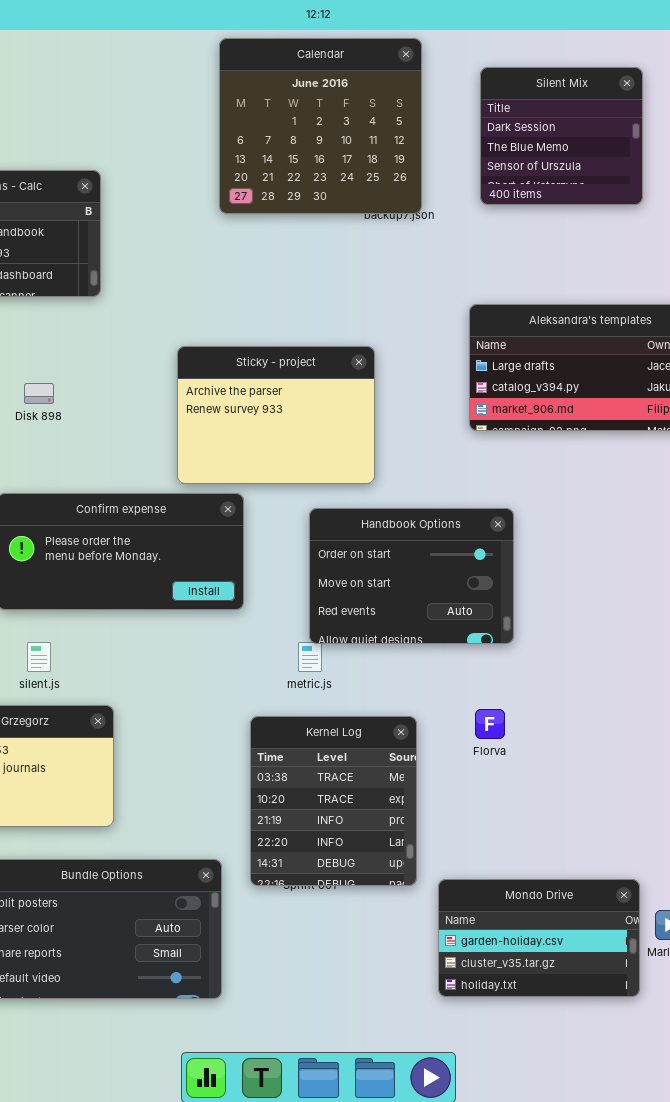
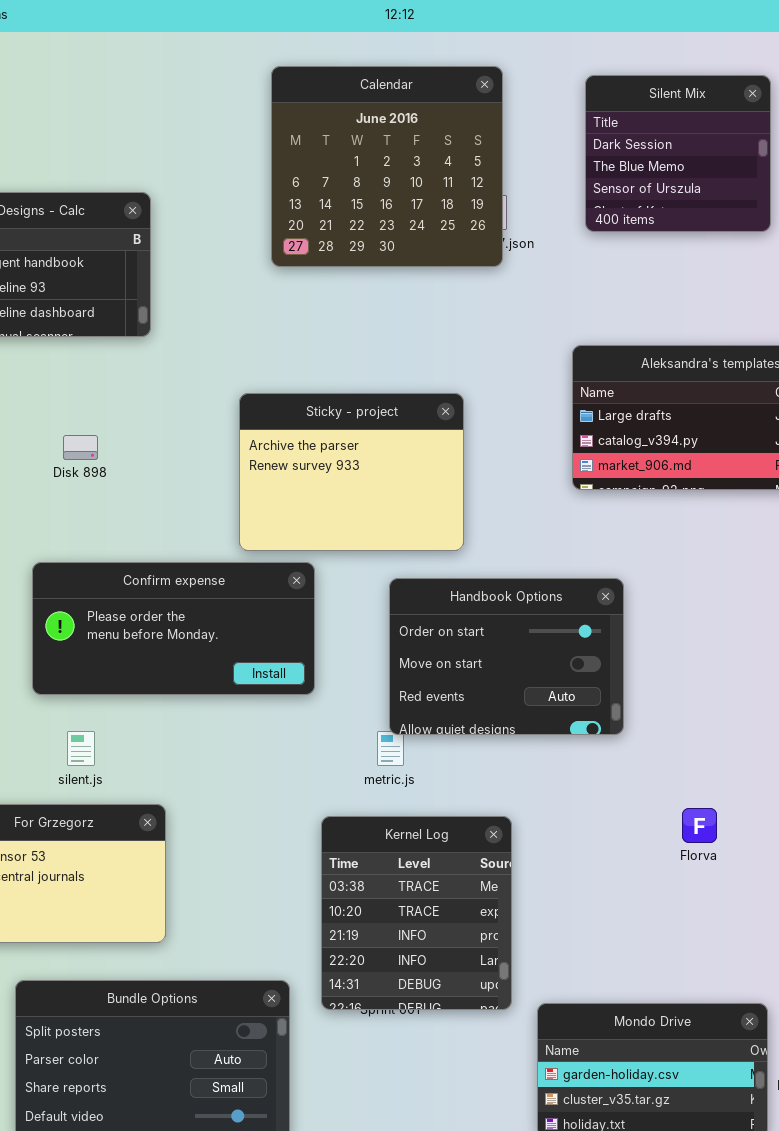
Calendar: [219,38,422,214] -> [271,66,503,267], moved
Florva: [475,709,505,739] -> [682,808,717,843], moved

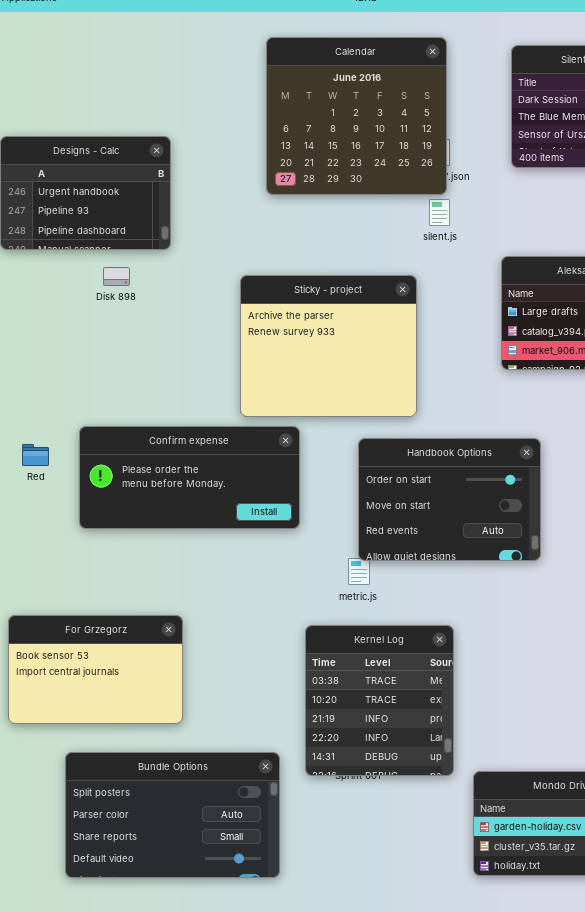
Sticky - project: [239,393,464,551] -> [240,275,417,417], resized
Disk 898: [63,435,98,460] -> [103,267,130,286], moved
silent.js: [67,731,95,766] -> [429,199,450,226], moved

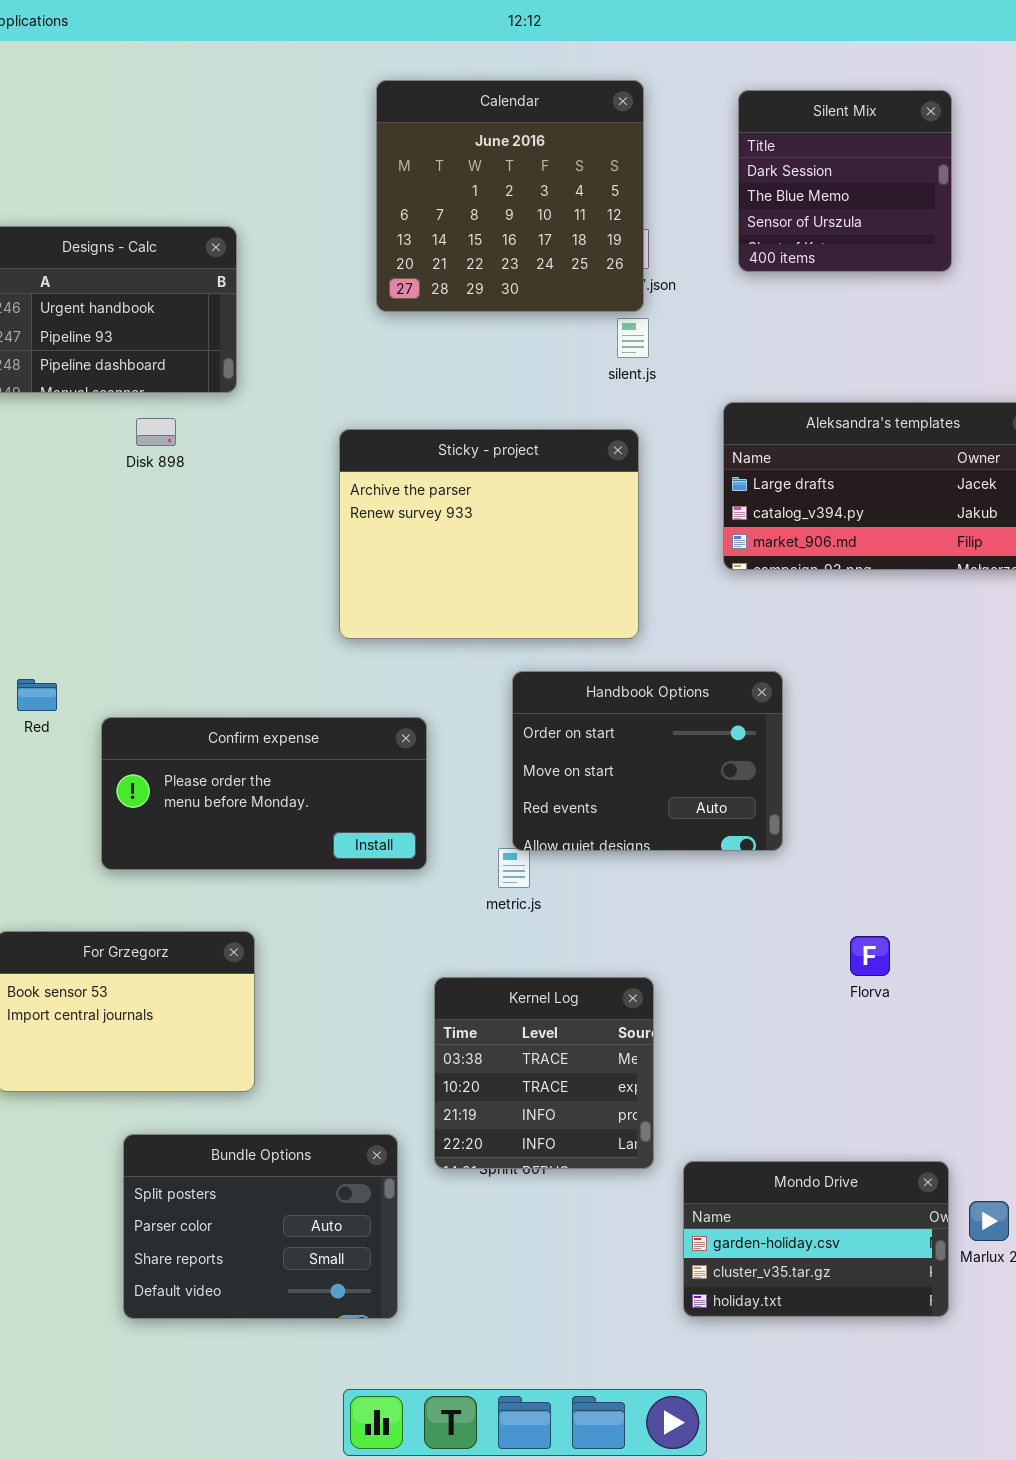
Sticky - project: [240,275,417,417] -> [339,429,639,639], resized
Confirm expense: [79,426,300,529] -> [101,717,427,870], moved
Kernel Log: [305,625,454,776] -> [434,977,654,1169], resized
Bundle Options: [65,752,280,878] -> [123,1134,398,1319], resized

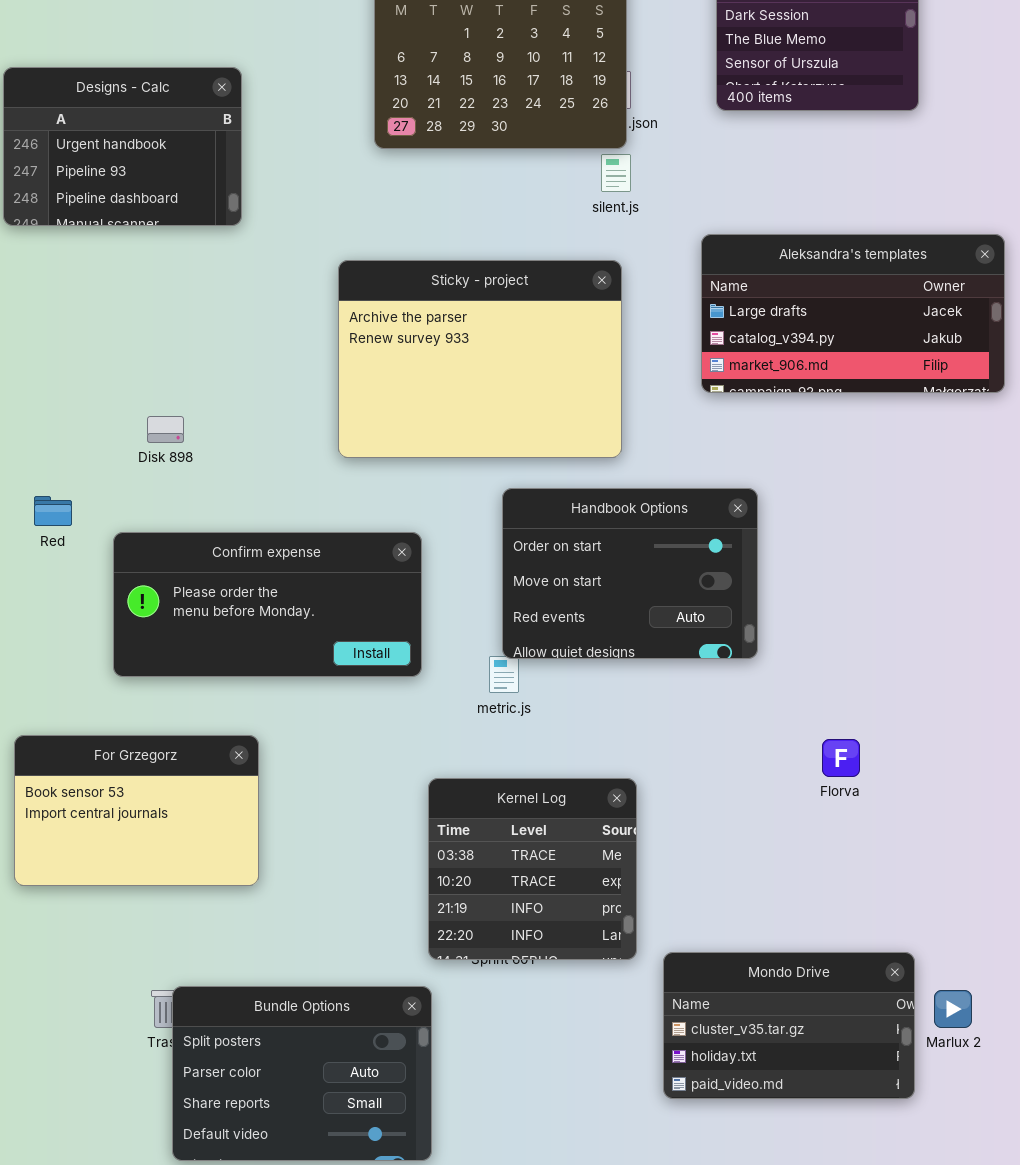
Disk 898: [136,418,176,446] -> [147,416,184,443], moved
Bundle Options: [123,1134,398,1319] -> [172,986,432,1161], moved
Mondo Drive: [683,1161,949,1317] -> [663,952,915,1099], scrolled down 1 row

